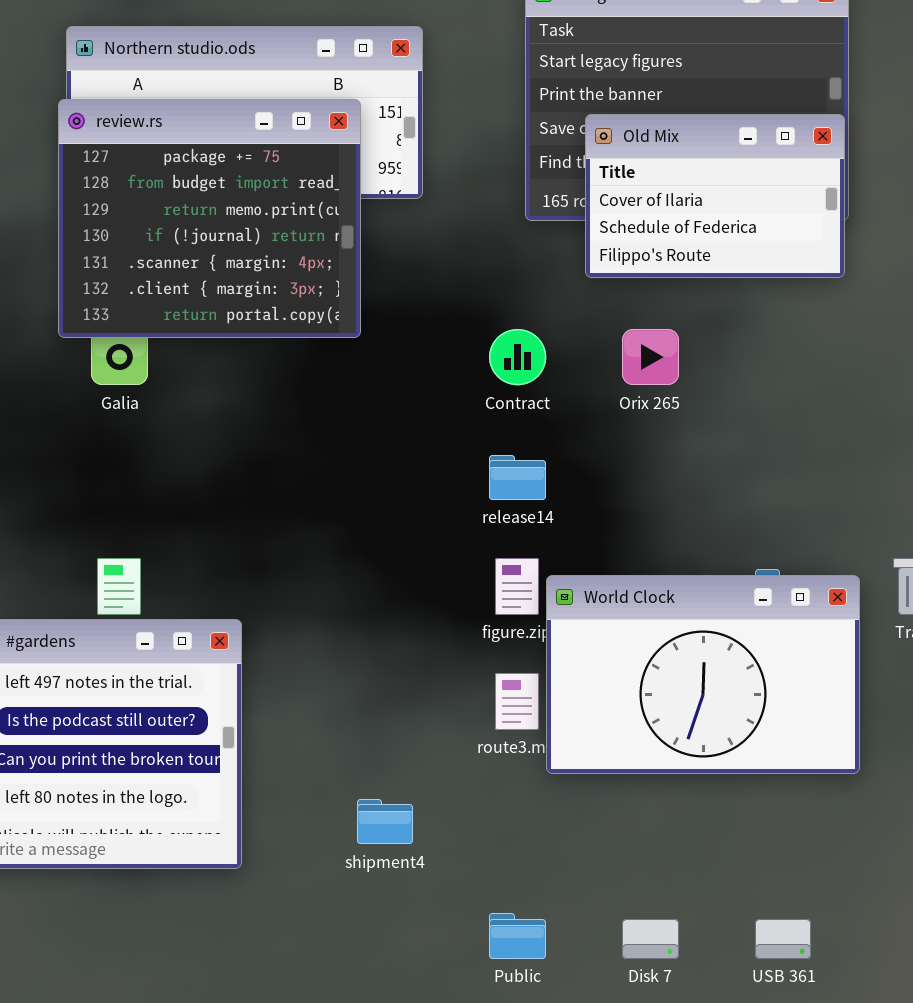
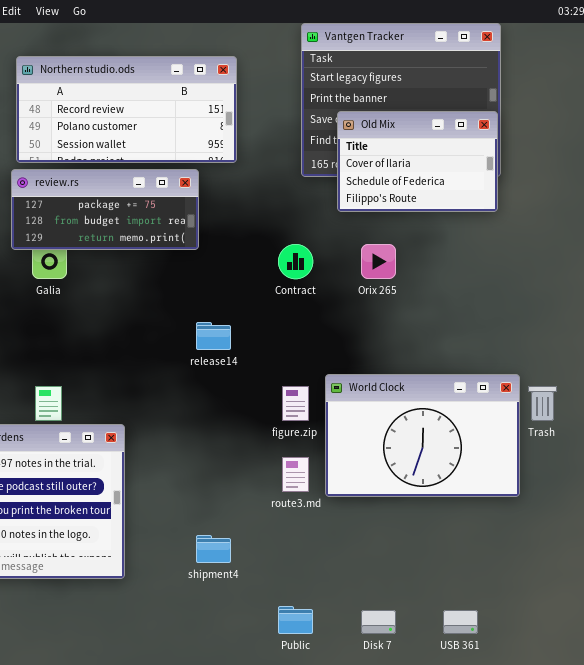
review.rs: [58,99,361,338] -> [11,169,199,250], resized
release14: [489,455,546,500] -> [196,322,231,350], moved
World Clock: [546,575,860,774] -> [325,374,520,497], moved

